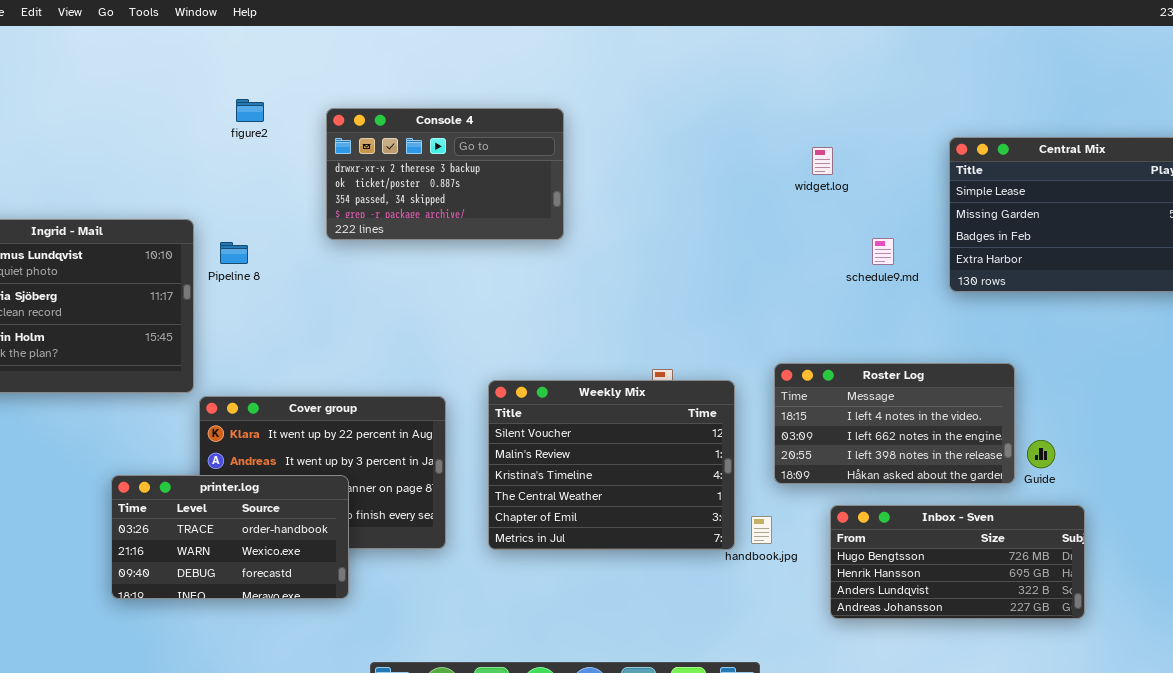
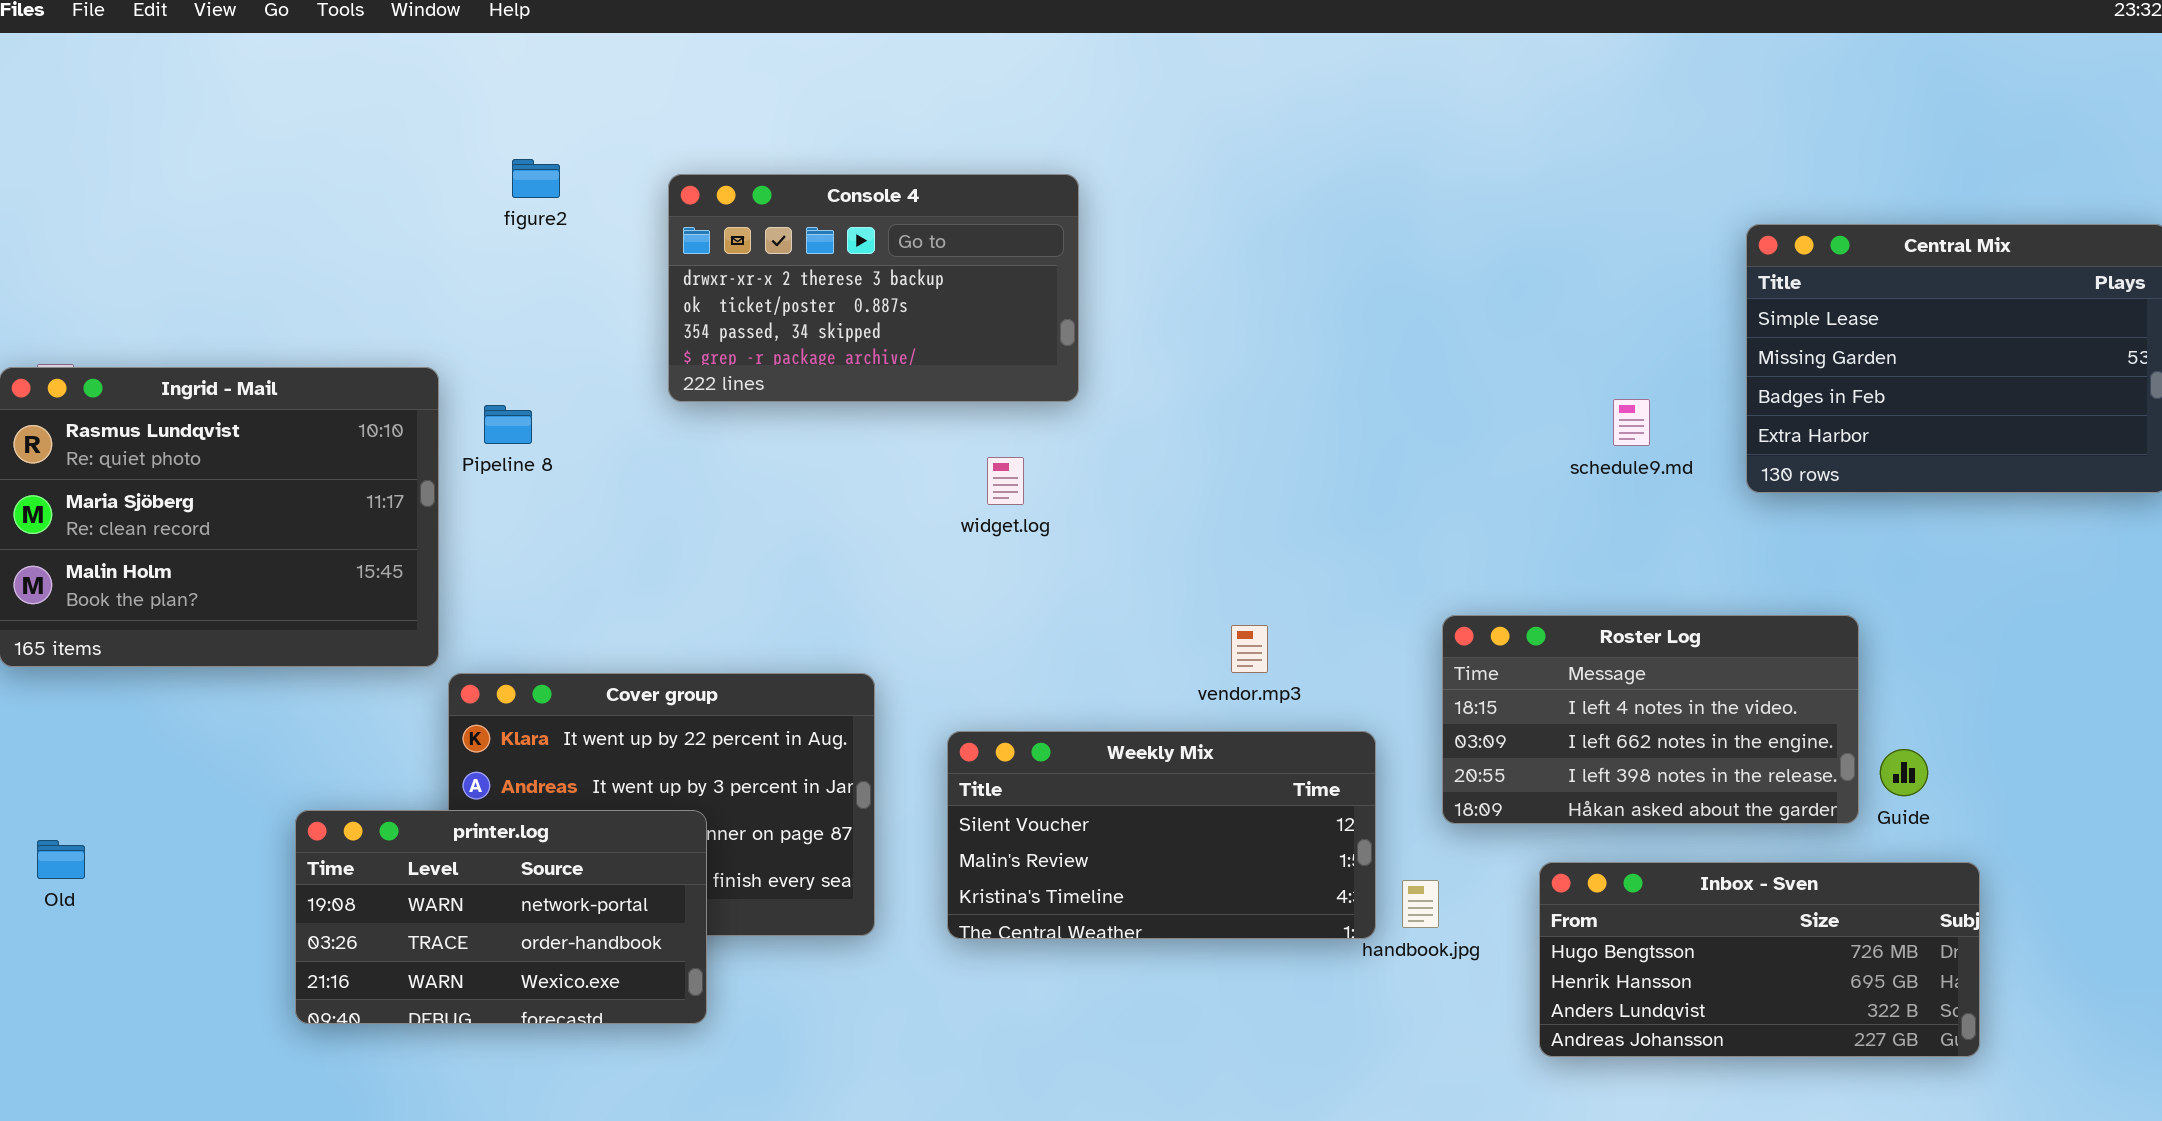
widget.log: [812,147,833,175] -> [987,457,1024,505], moved
Weekly Mix: [488,380,735,550] -> [947,731,1376,939], resized
printer.log: [111,475,349,599] -> [295,810,707,1024], scrolled up 1 row

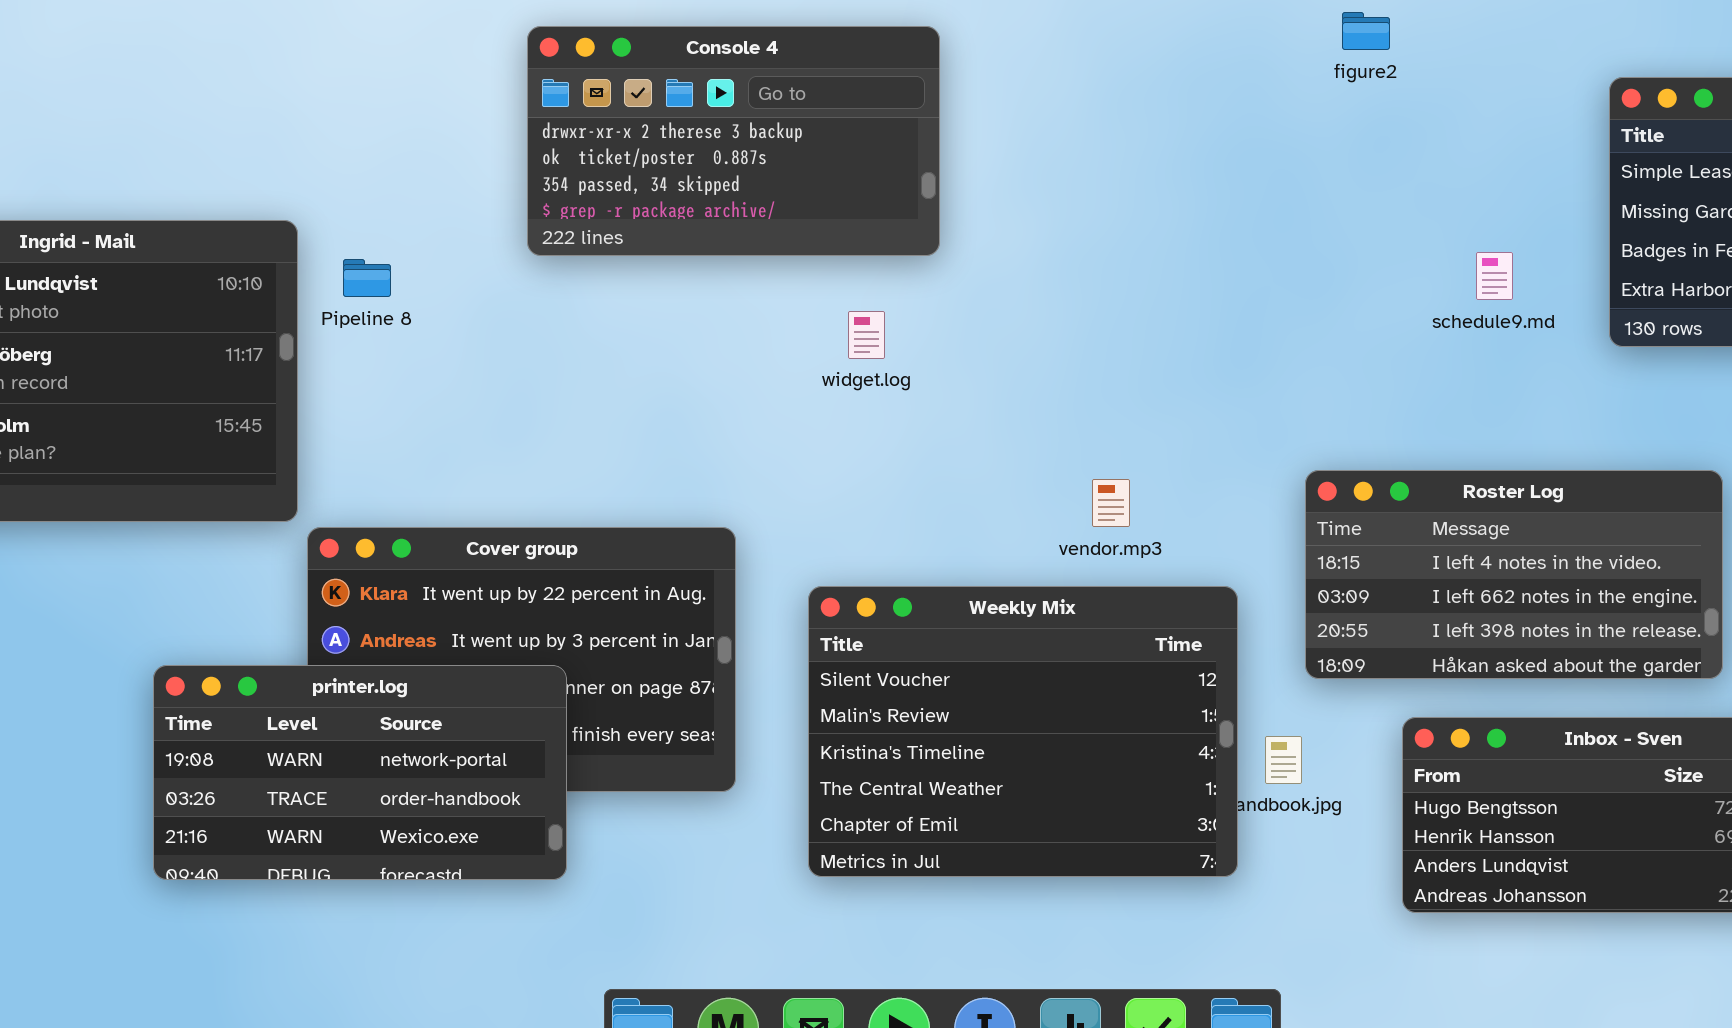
figure2: [512,159,560,198] -> [1342,12,1390,50], moved
Weekly Mix: [947,731,1376,939] -> [808,586,1238,877], resized

